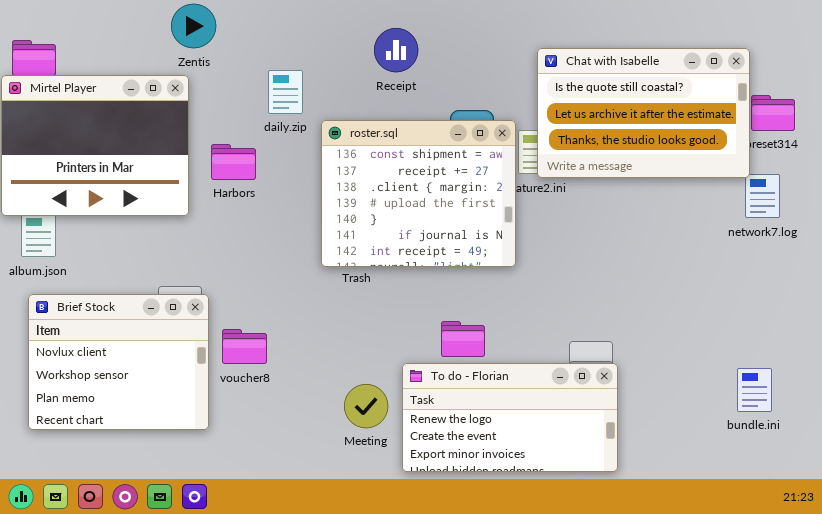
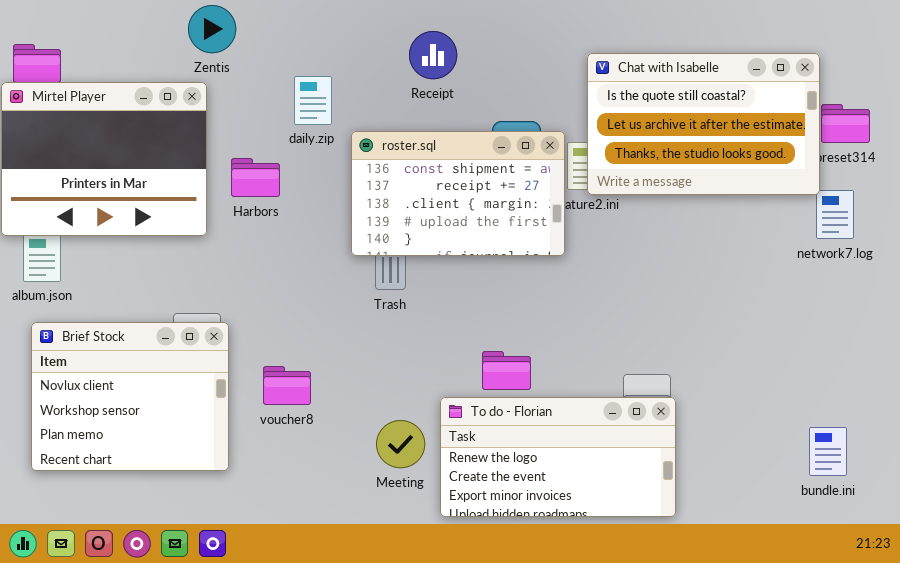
roster.sql: [321,120,516,267] -> [351,131,565,256], resized
voucher8: [222,329,267,364] -> [263,366,311,405], moved
bundle.ini: [737,368,772,412] -> [809,427,847,476], moved

